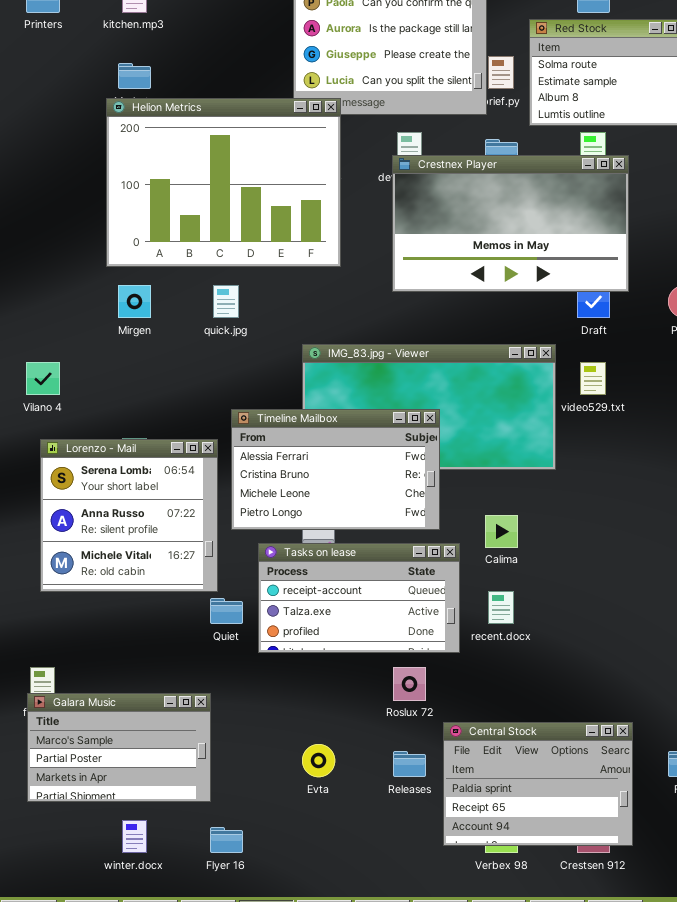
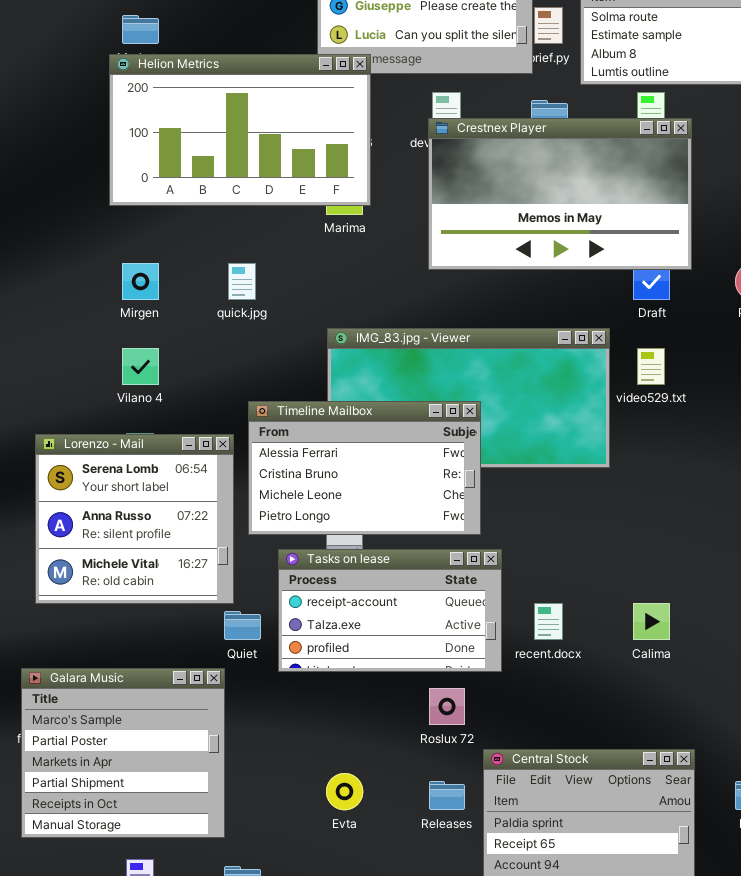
Helion Metrics: [106,98,341,267] -> [109,54,371,206], resized
Vilano 4: [26,362,60,395] -> [122,348,159,385], moved
Calima: [485,515,518,548] -> [633,603,670,640], moved
Galara Music: [27,693,211,802] -> [21,668,225,838], resized

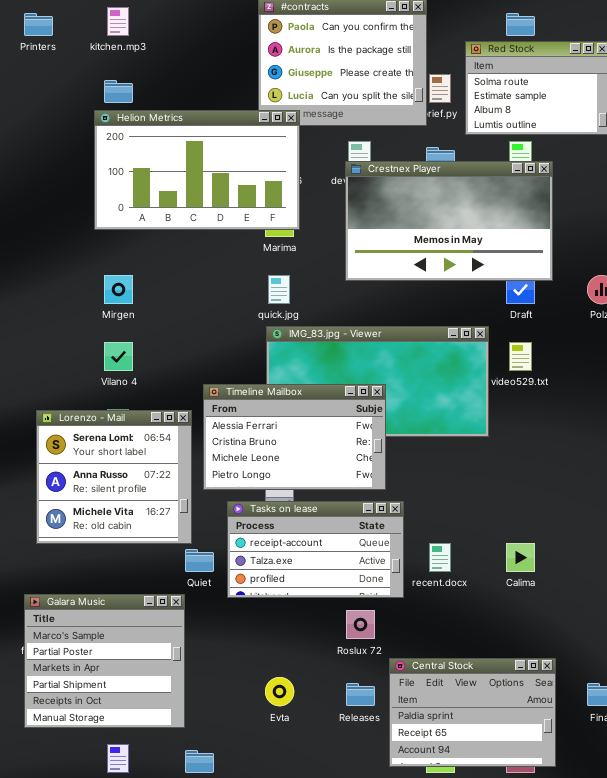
quick.jpg: [228,263,256,300] -> [268,275,290,304], moved

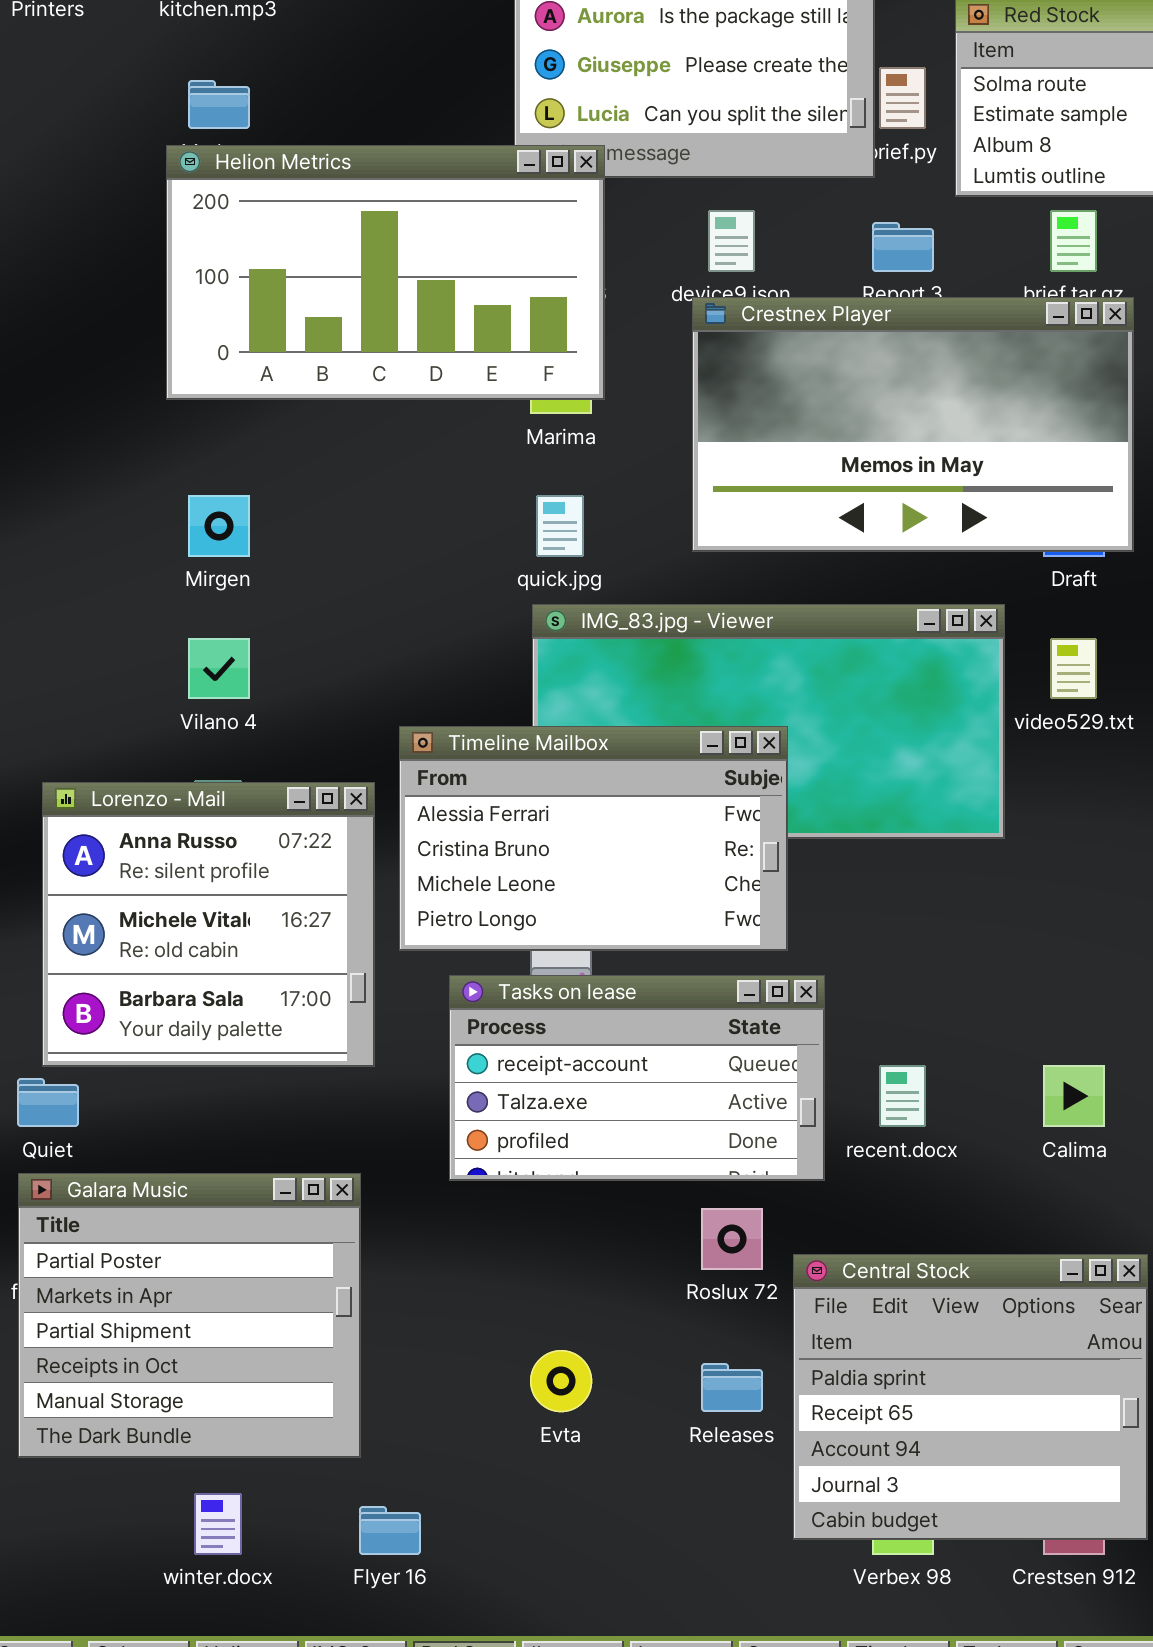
Crestnex Player: [345,161,553,281] -> [692,297,1134,552], moved
Lorenzo - Mail: [36,410,192,544] -> [42,782,375,1067], scrolled down 1 row
Quiet: [185,549,214,572] -> [17,1078,79,1127], moved
Galara Music: [24,594,185,728] -> [18,1173,361,1458], scrolled down 1 row
Central Stock: [389,658,556,767] -> [793,1254,1148,1540], resized

